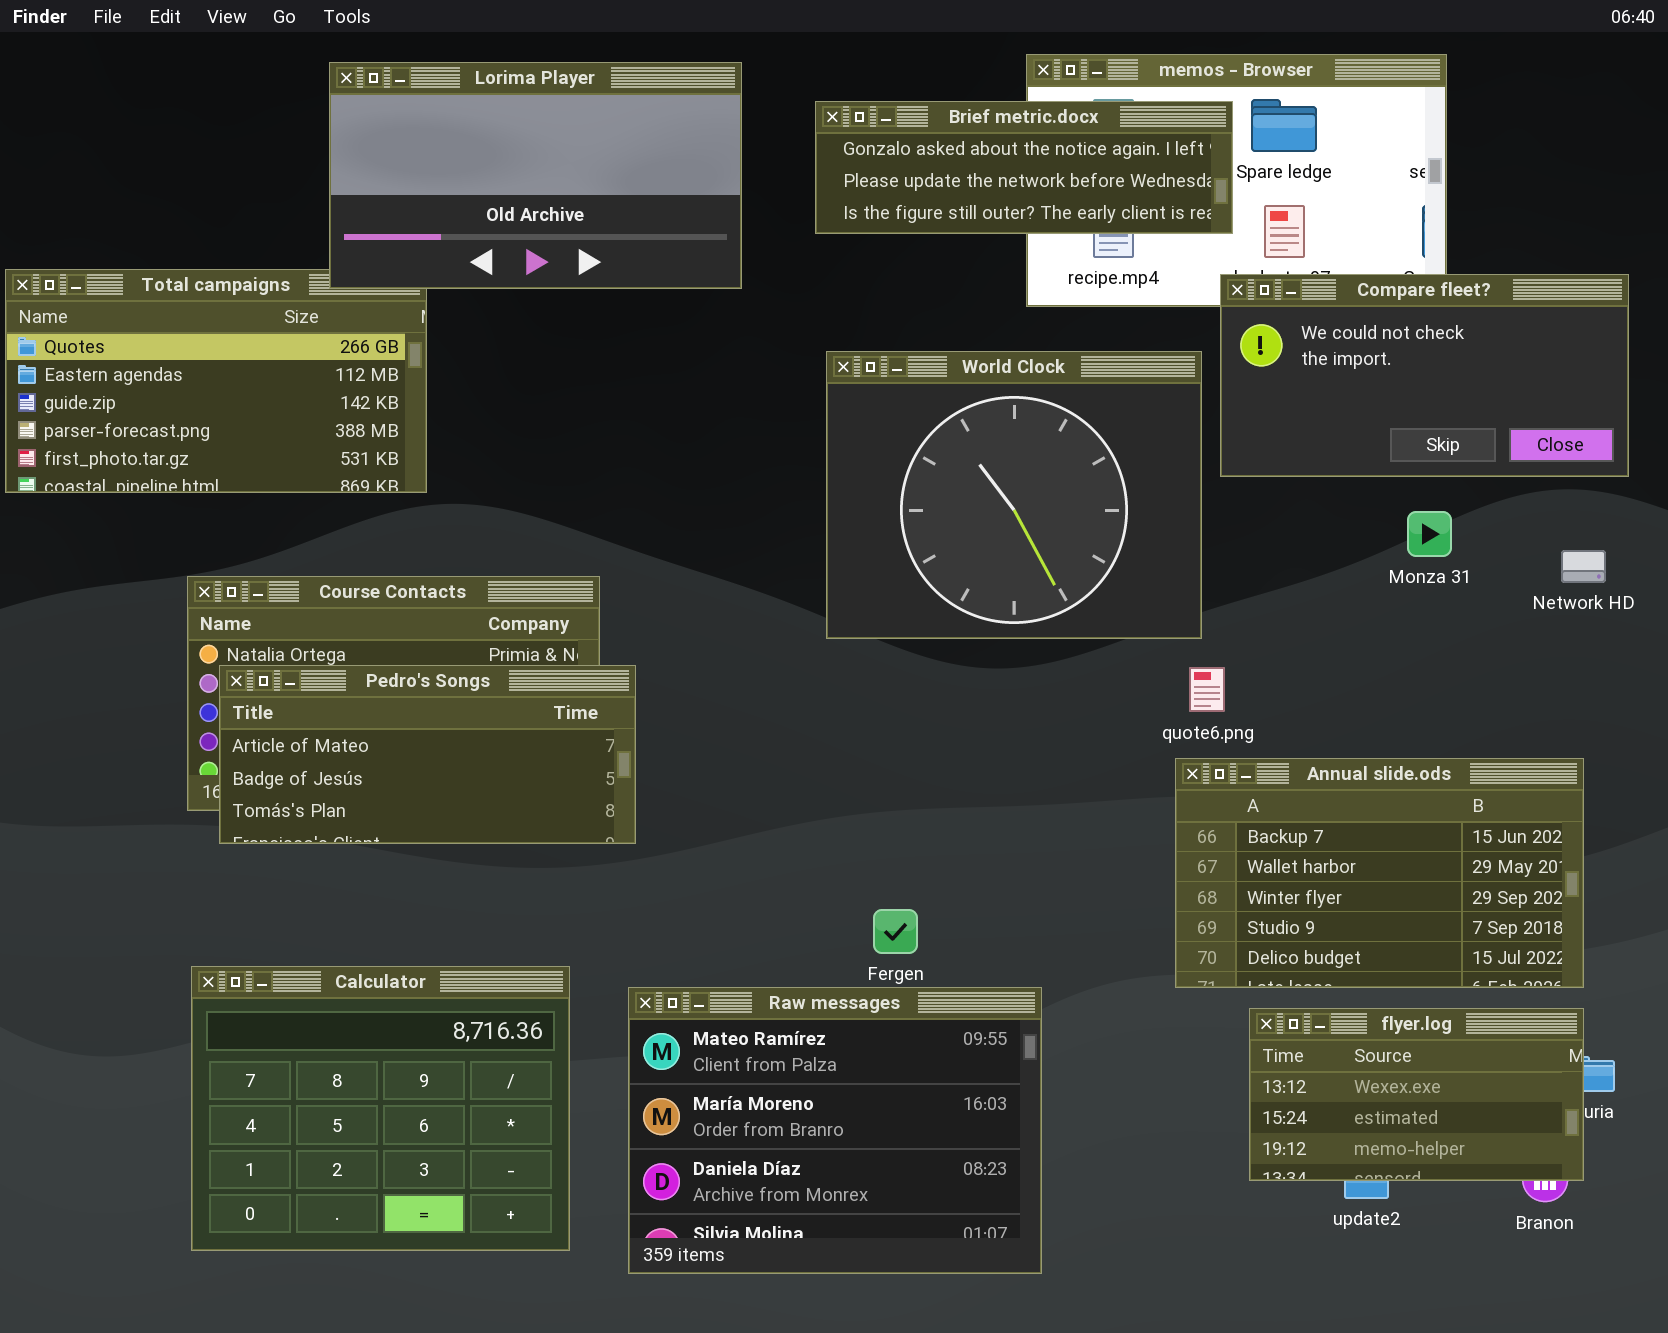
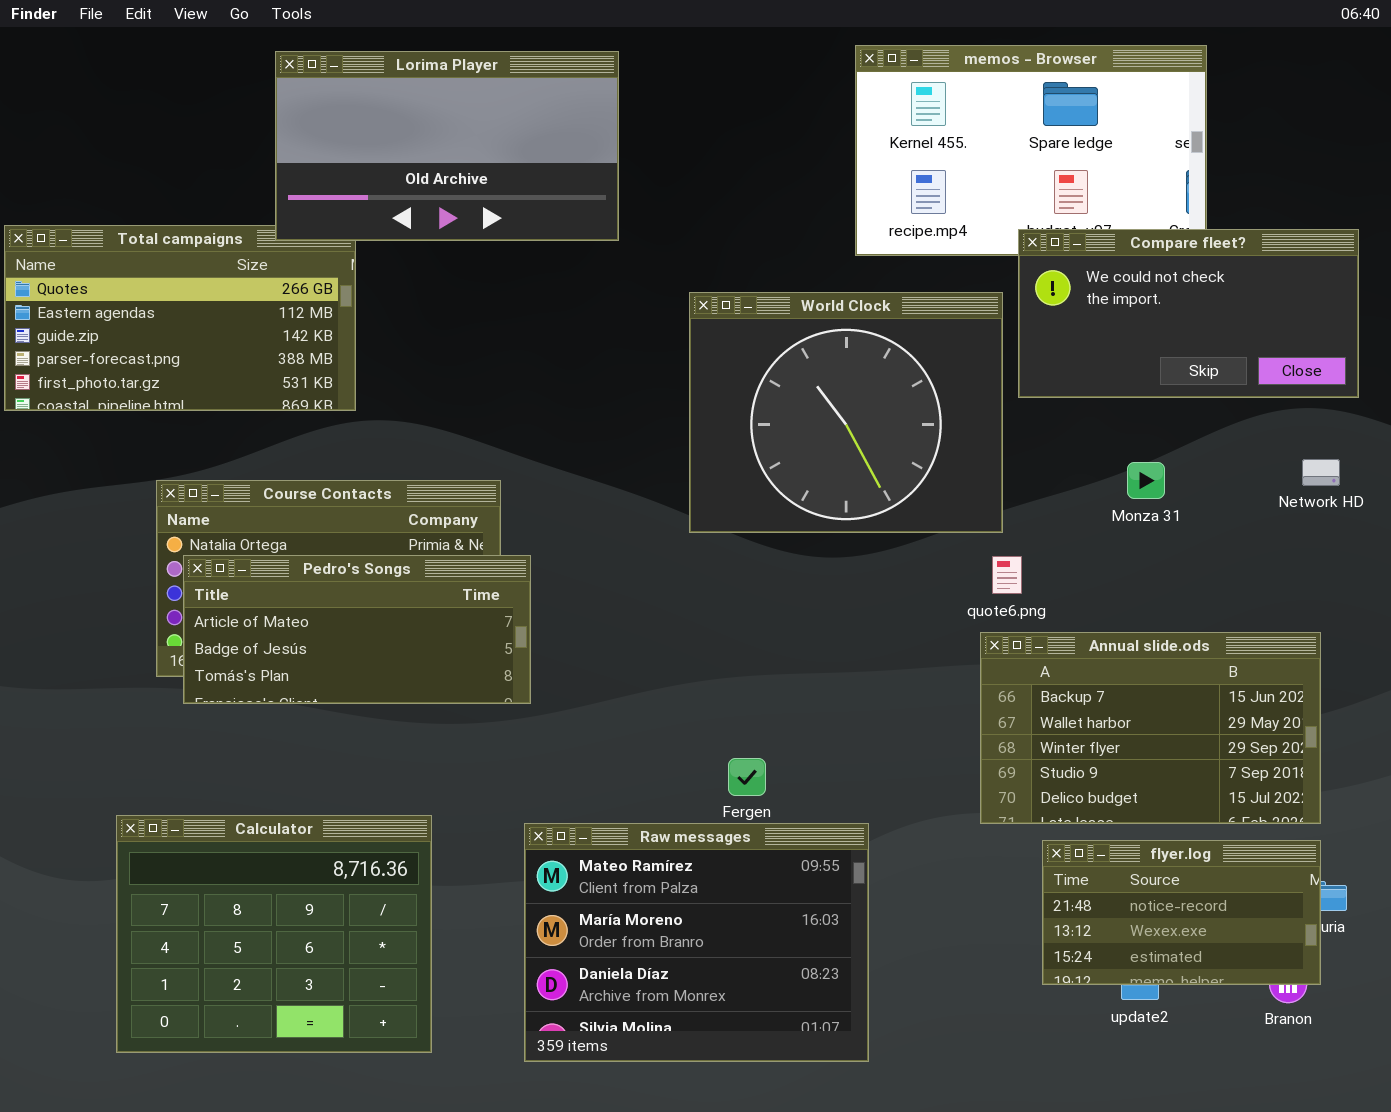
Brief metric.docx: [815,101,1233,234] -> none, closed
Monza 31: [1407,511,1452,557] -> [1127,462,1165,499], moved
Calculator: [191,966,570,1251] -> [116,815,432,1053], moved
flyer.log: [1249,1008,1584,1181] -> [1042,840,1321,985], scrolled up 1 row

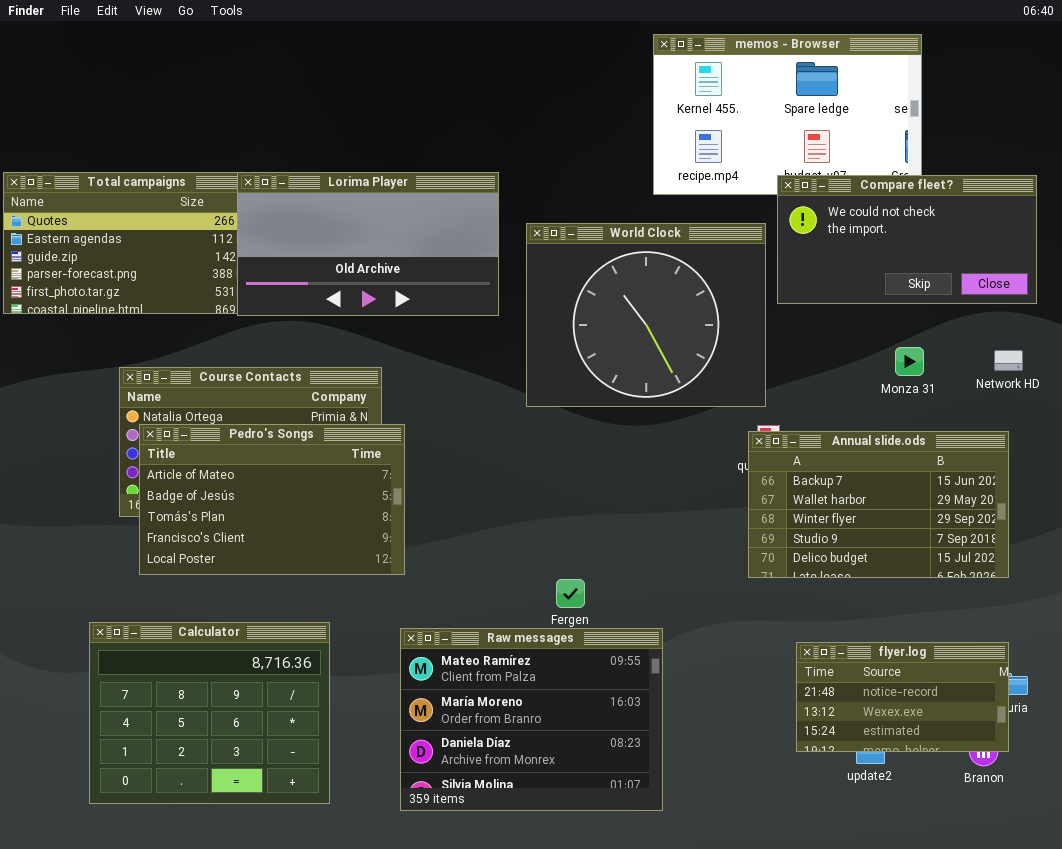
Lorima Player: [275,51,619,241] -> [237,172,499,316], moved
Monza 31: [1127,462,1165,499] -> [895,347,924,376], moved
Pedro's Songs: [183,555,531,704] -> [139,424,405,575], resized
Annual slide.ods: [980,632,1321,824] -> [748,431,1009,578], moved

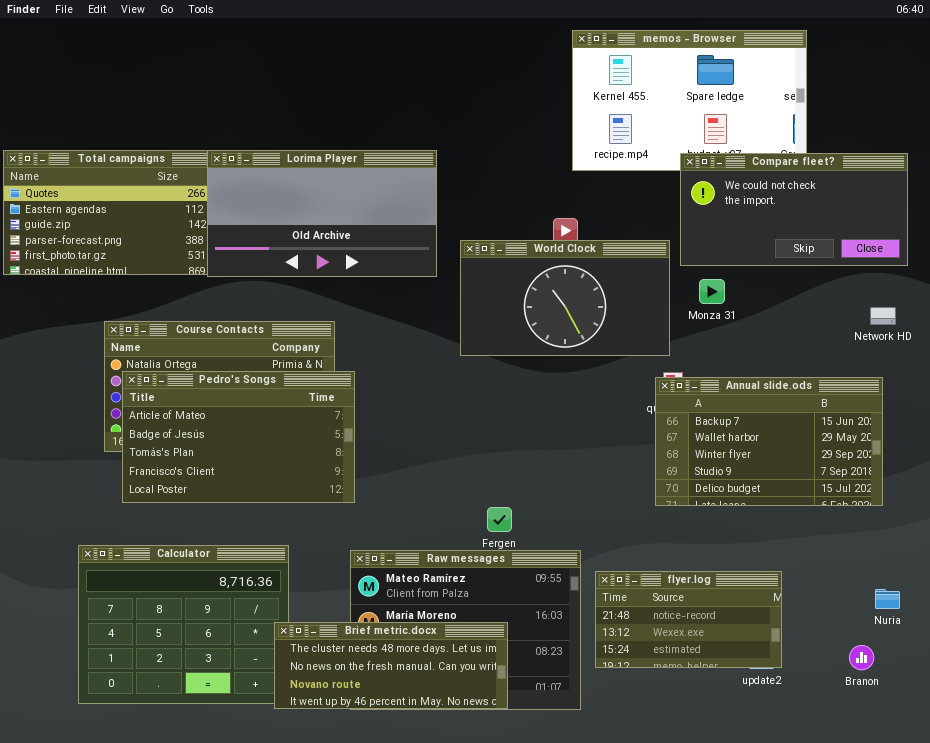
World Clock: [526,223,766,407] -> [460,240,670,356], resized
Monza 31: [895,347,924,376] -> [699,279,725,304], moved
flyer.log: [796,642,1009,752] -> [595,571,782,668], moved
Brief metric.docx: none -> [274,622,508,709], opened

